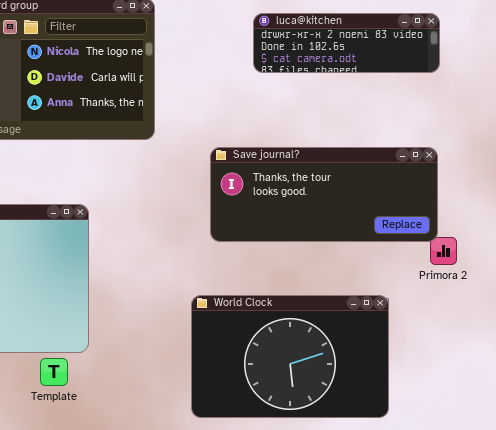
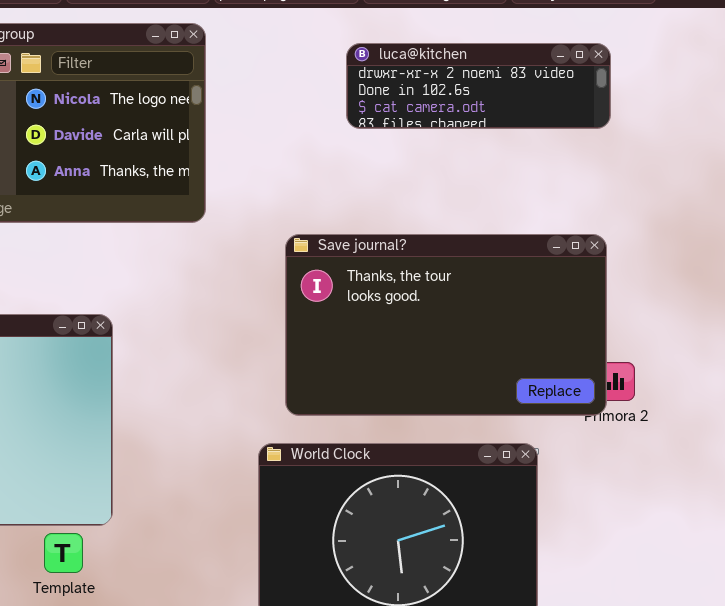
Save journal?: [210,147,438,242] -> [285,234,607,416], resized

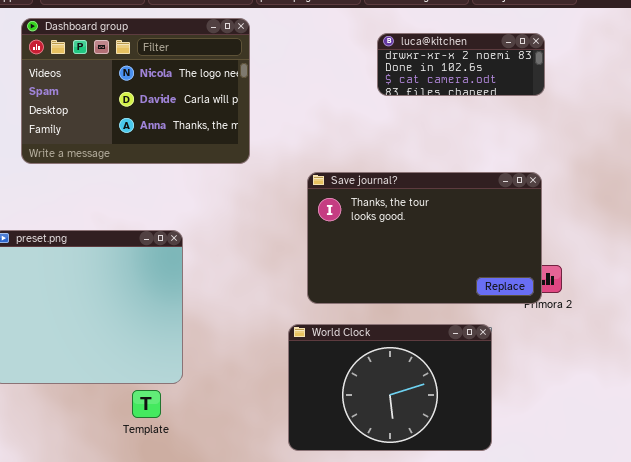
luca@kitchen: [346,43,611,129] -> [377,33,545,96], resized

